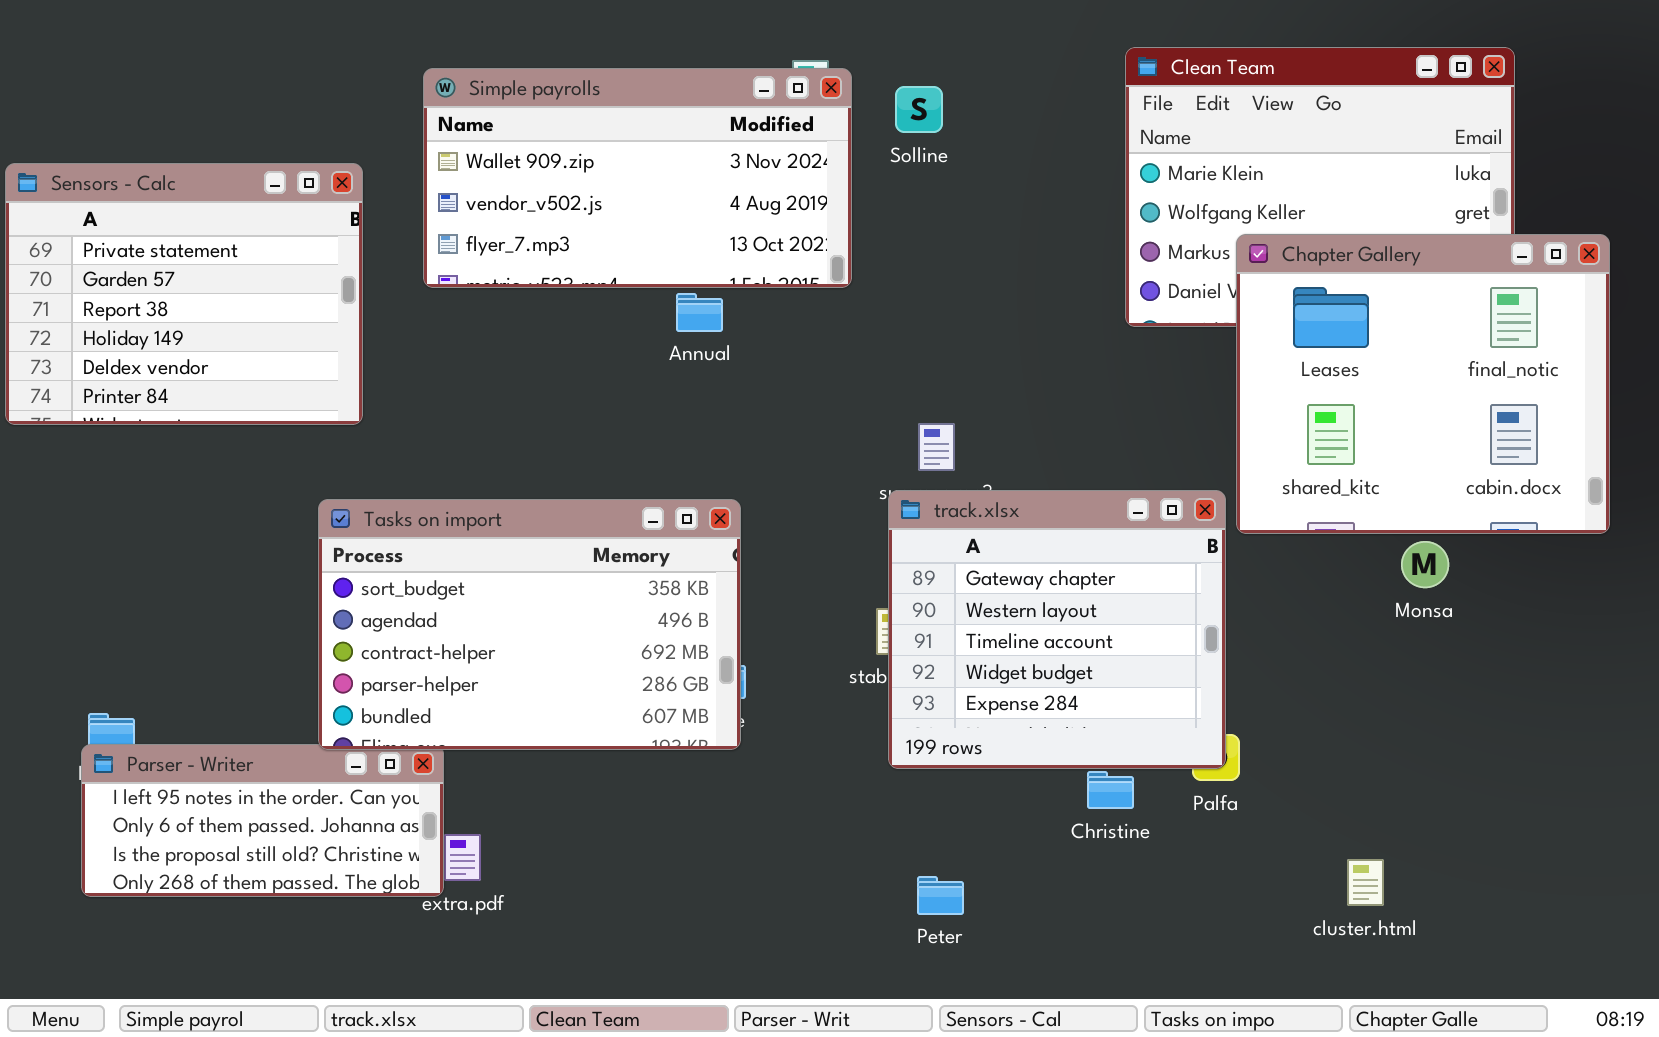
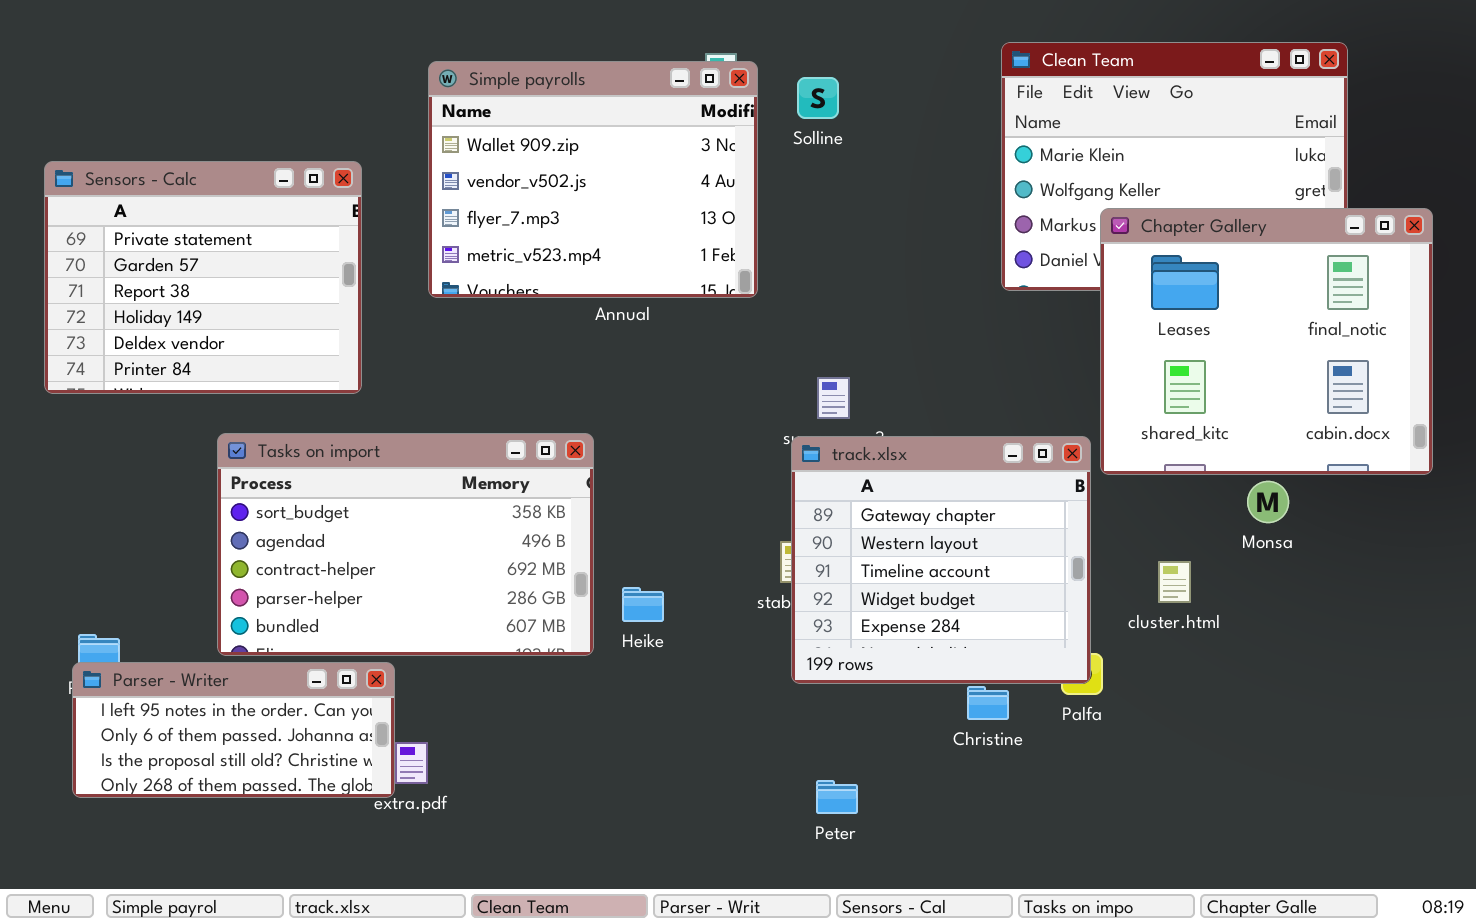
Simple payrolls: [423,68,852,288] -> [428,61,758,298], resized
Sensors - Calc: [5,163,363,425] -> [44,161,362,394], moved
Tasks on import: [318,499,741,750] -> [217,433,594,656], moved
cluster.html: [1347,859,1384,906] -> [1158,561,1191,603], moved

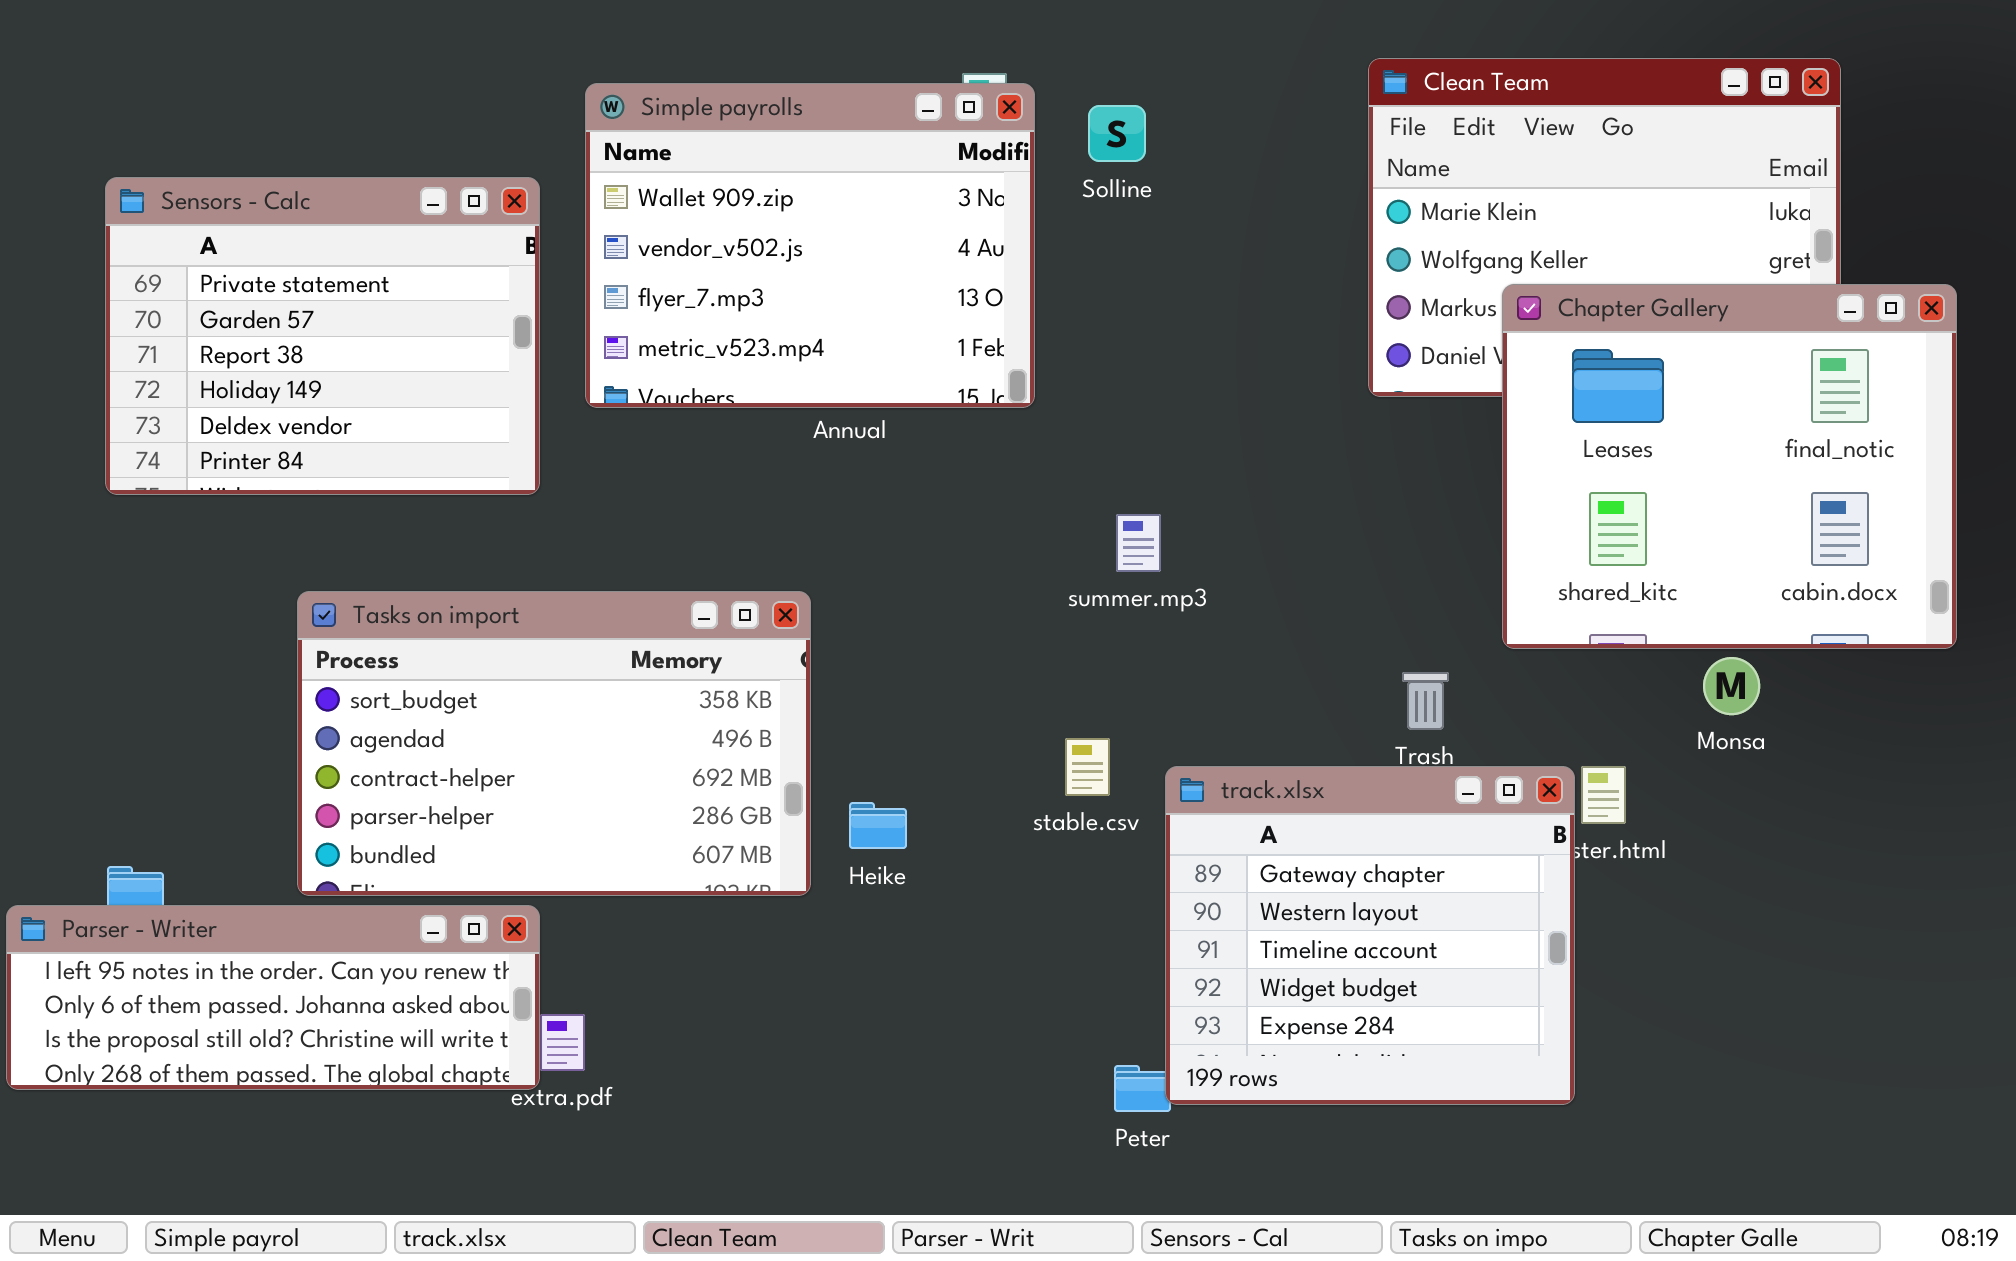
Sensors - Calc: [44,161,362,394] -> [105,177,540,495], moved
track.xlsx: [791,436,1091,684] -> [1165,766,1575,1105], moved
Parser - Writer: [72,662,395,798] -> [6,905,540,1090], resized

